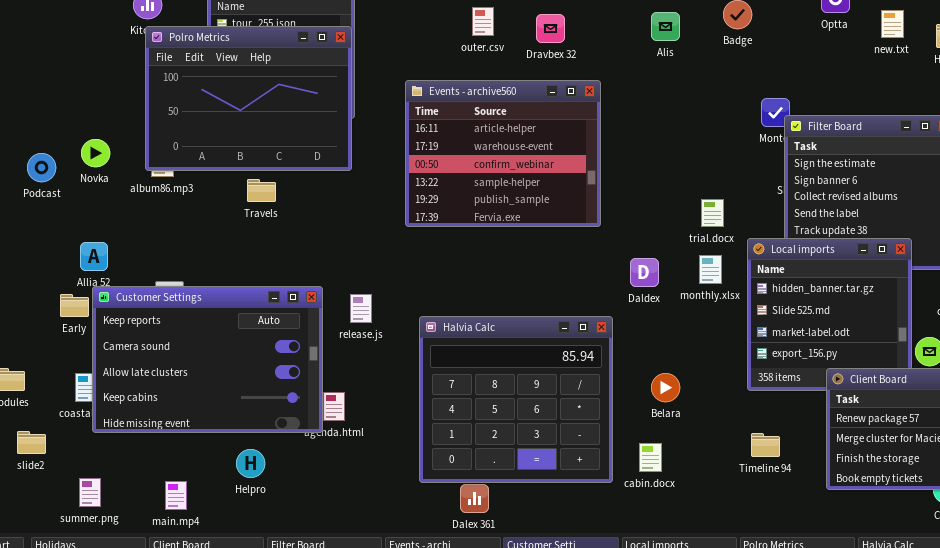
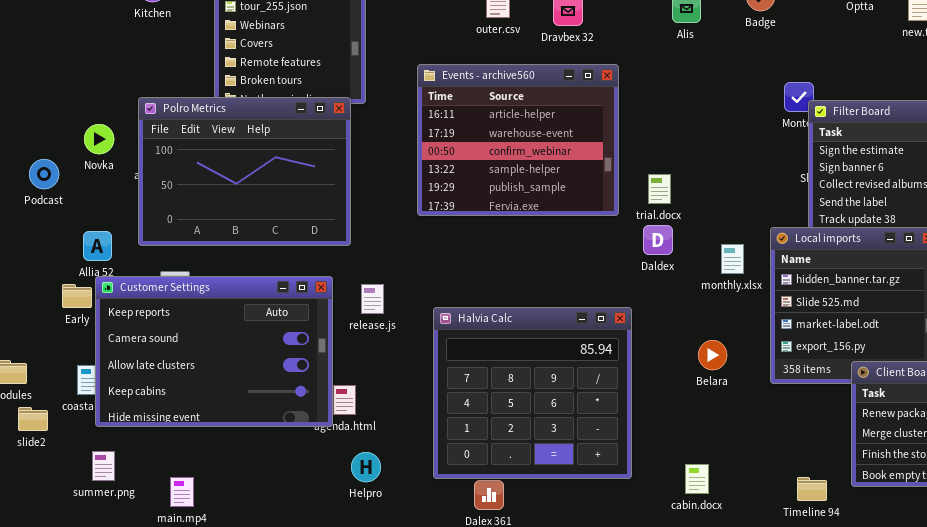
Polro Metrics: [145,26,352,171] -> [138,97,351,246], moved
Podcast: [27,153,56,182] -> [29,159,59,189], moved
trial.docx: [701,199,724,227] -> [648,174,671,204], moved
Daldex: [630,258,659,287] -> [643,225,673,255], moved
Belara: [651,373,680,402] -> [698,340,727,370], moved
slide2: [17,431,46,454] -> [18,407,48,431], moved
Timeline 94: [751,433,780,457] -> [797,477,827,501], moved
cabin.docx: [639,443,662,472] -> [685,464,709,494], moved
Helpro: [236,449,265,478] -> [351,452,381,482], moved
summer.png: [79,478,101,507] -> [92,451,115,481], moved

